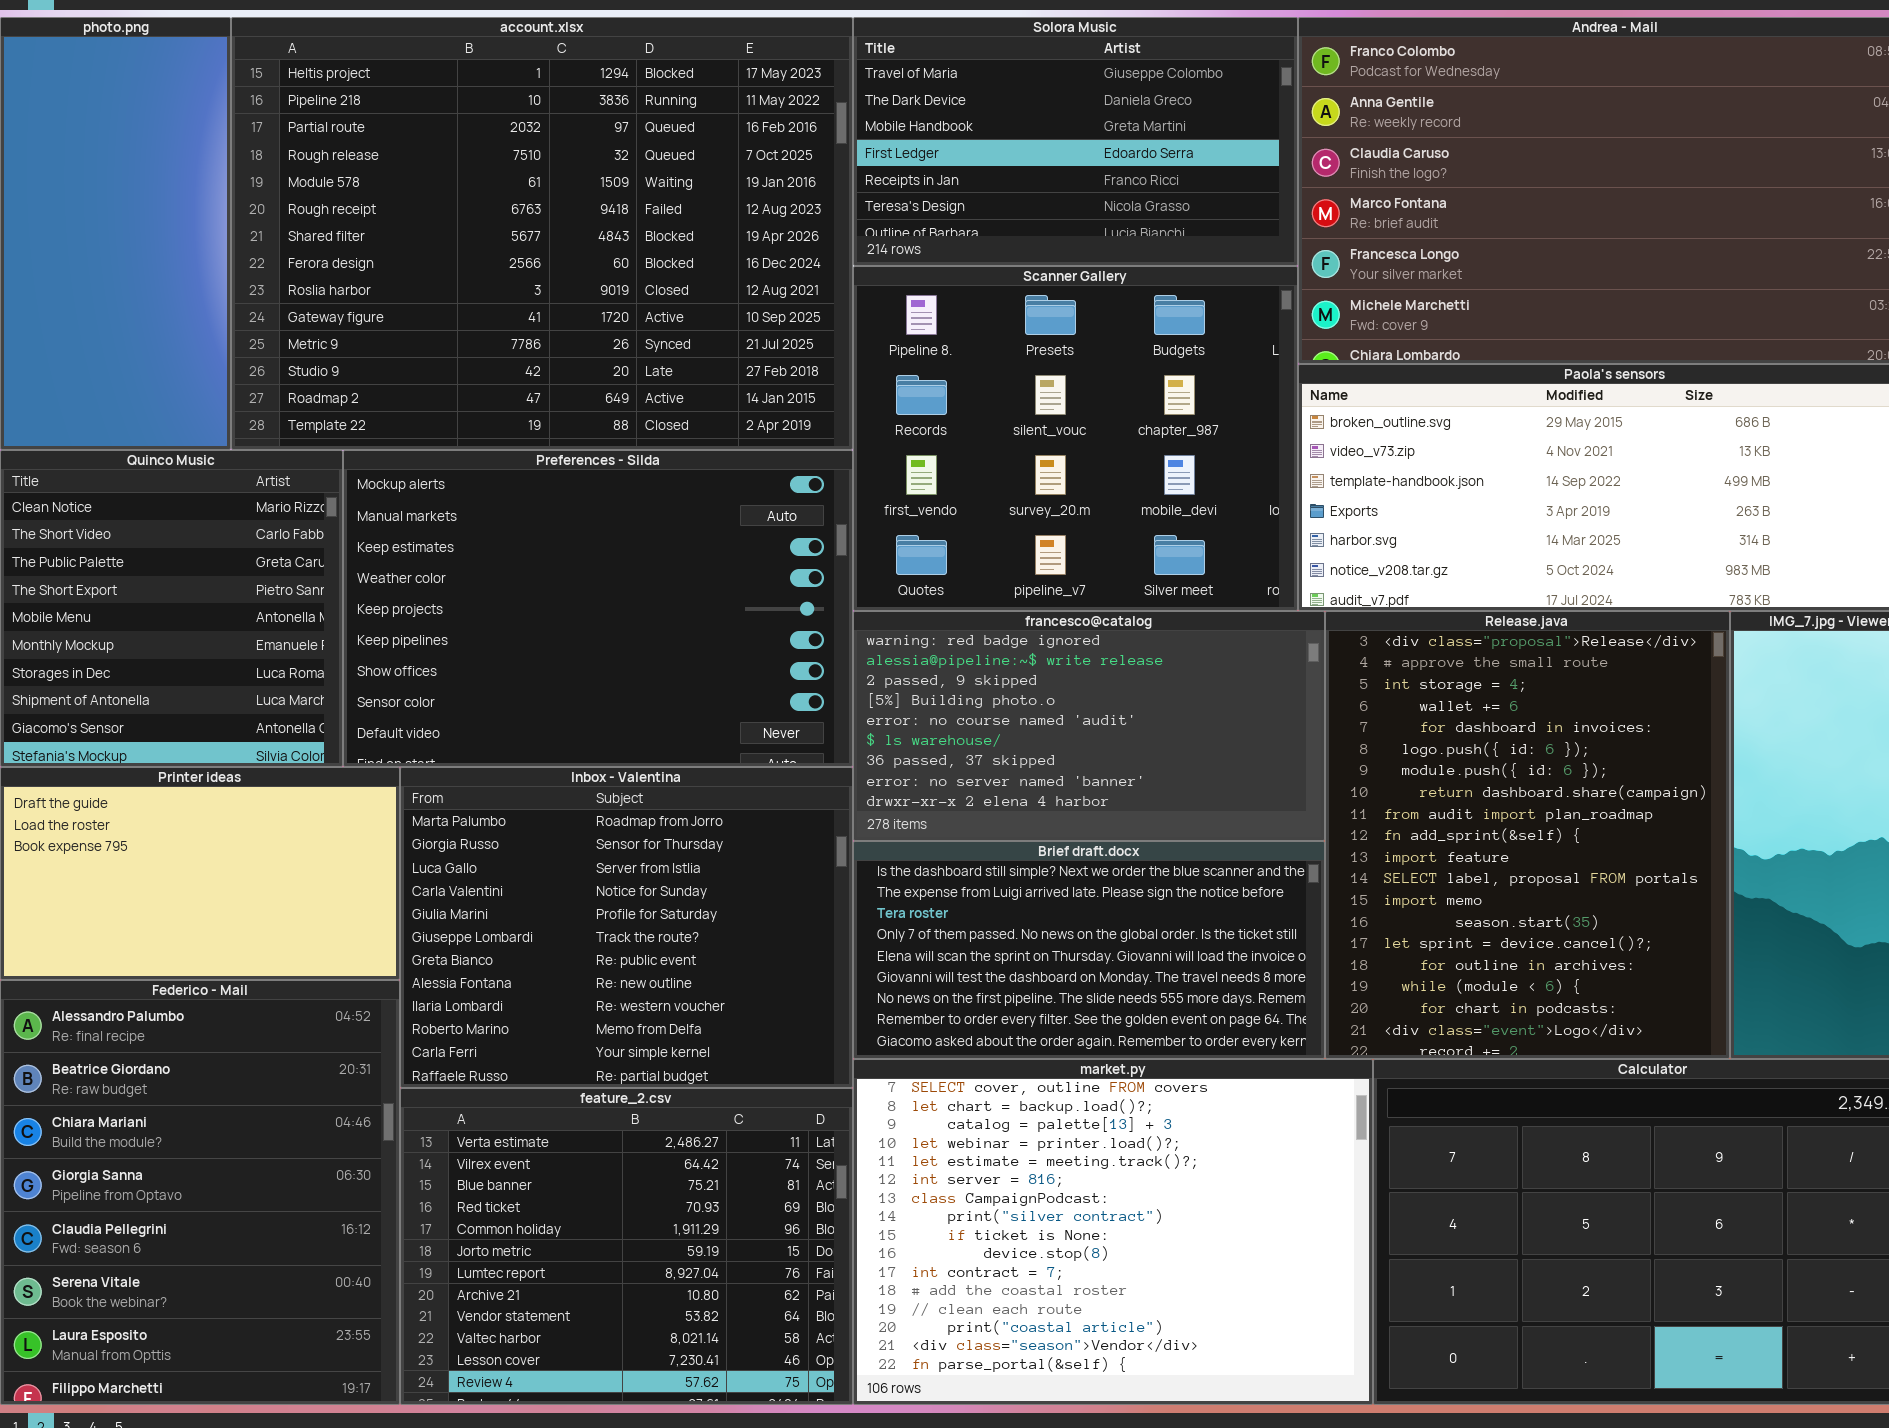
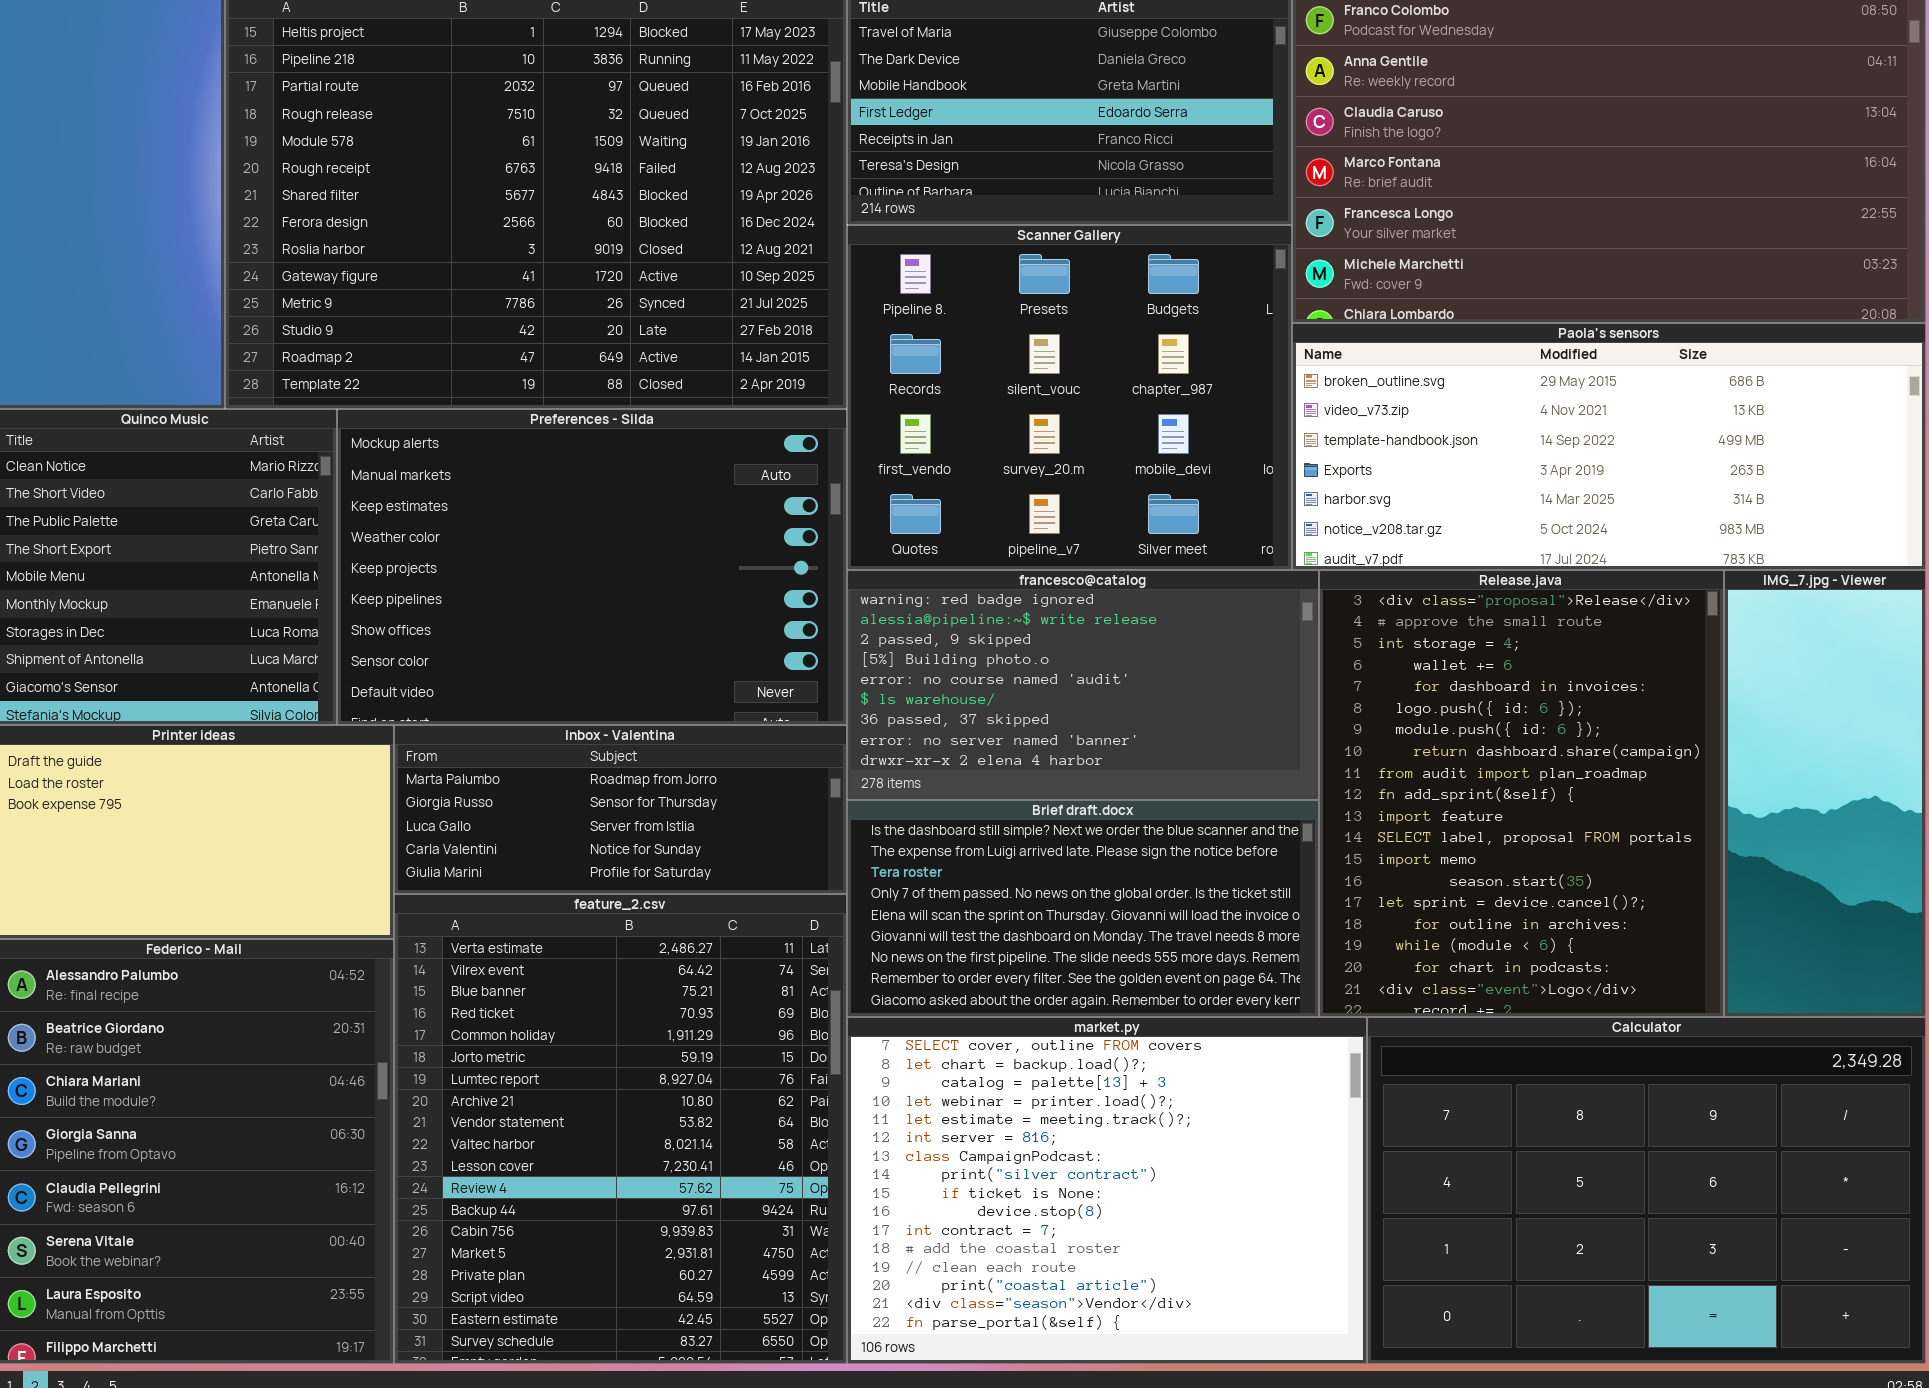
Inbox - Valentina: [400,767,853,1088] -> [394,725,847,894], resized
feature_2.csv: [400,1088,853,1405] -> [394,894,847,1364], resized

